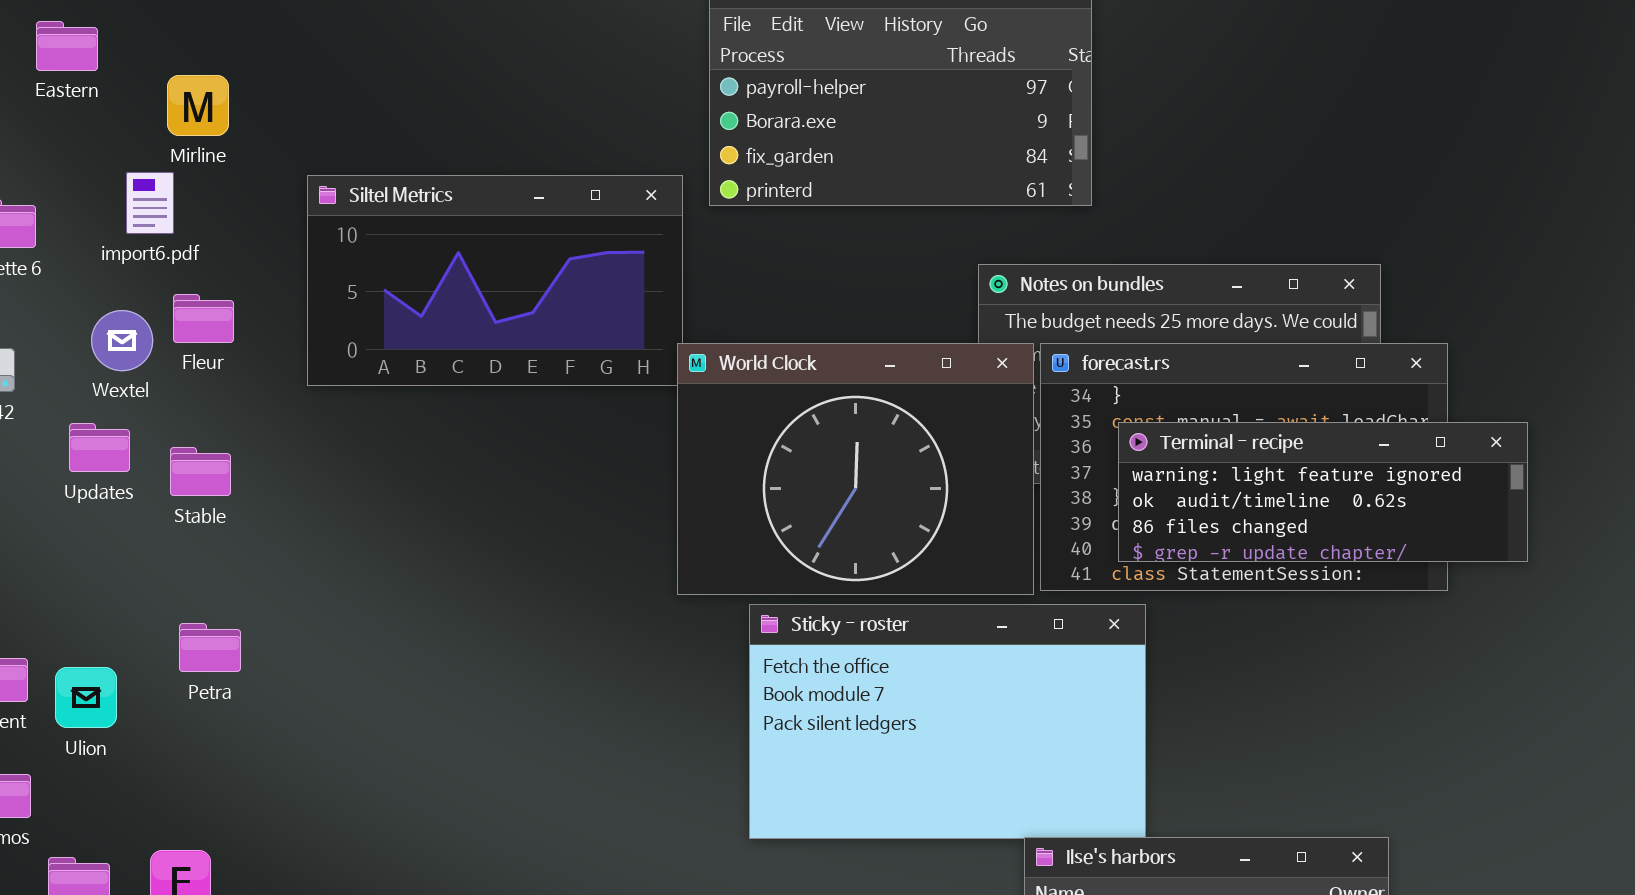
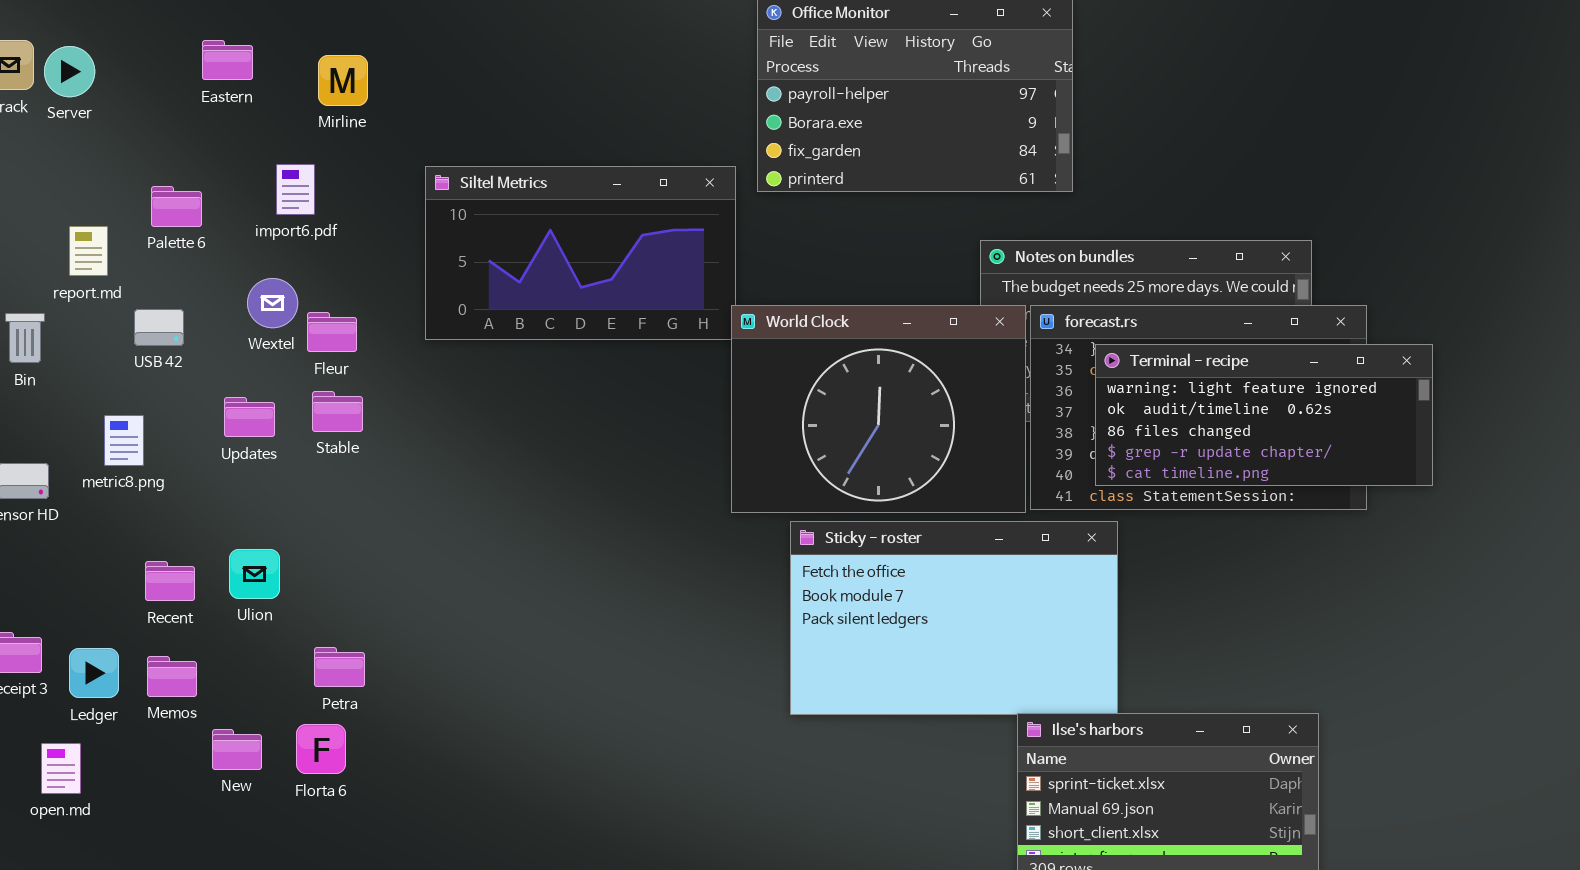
Mirline: [167,75,229,136] -> [318,55,368,106], moved
Fleur: [173,294,234,343] -> [307,312,357,352], moved
Terminal - recipe: [1118,422,1528,562] -> [1095,344,1433,486], resized
Updates: [69,423,130,472] -> [224,397,275,437], moved
Petra: [179,623,241,672] -> [314,647,365,687], moved
Ulion: [55,667,117,728] -> [229,549,280,599], moved

